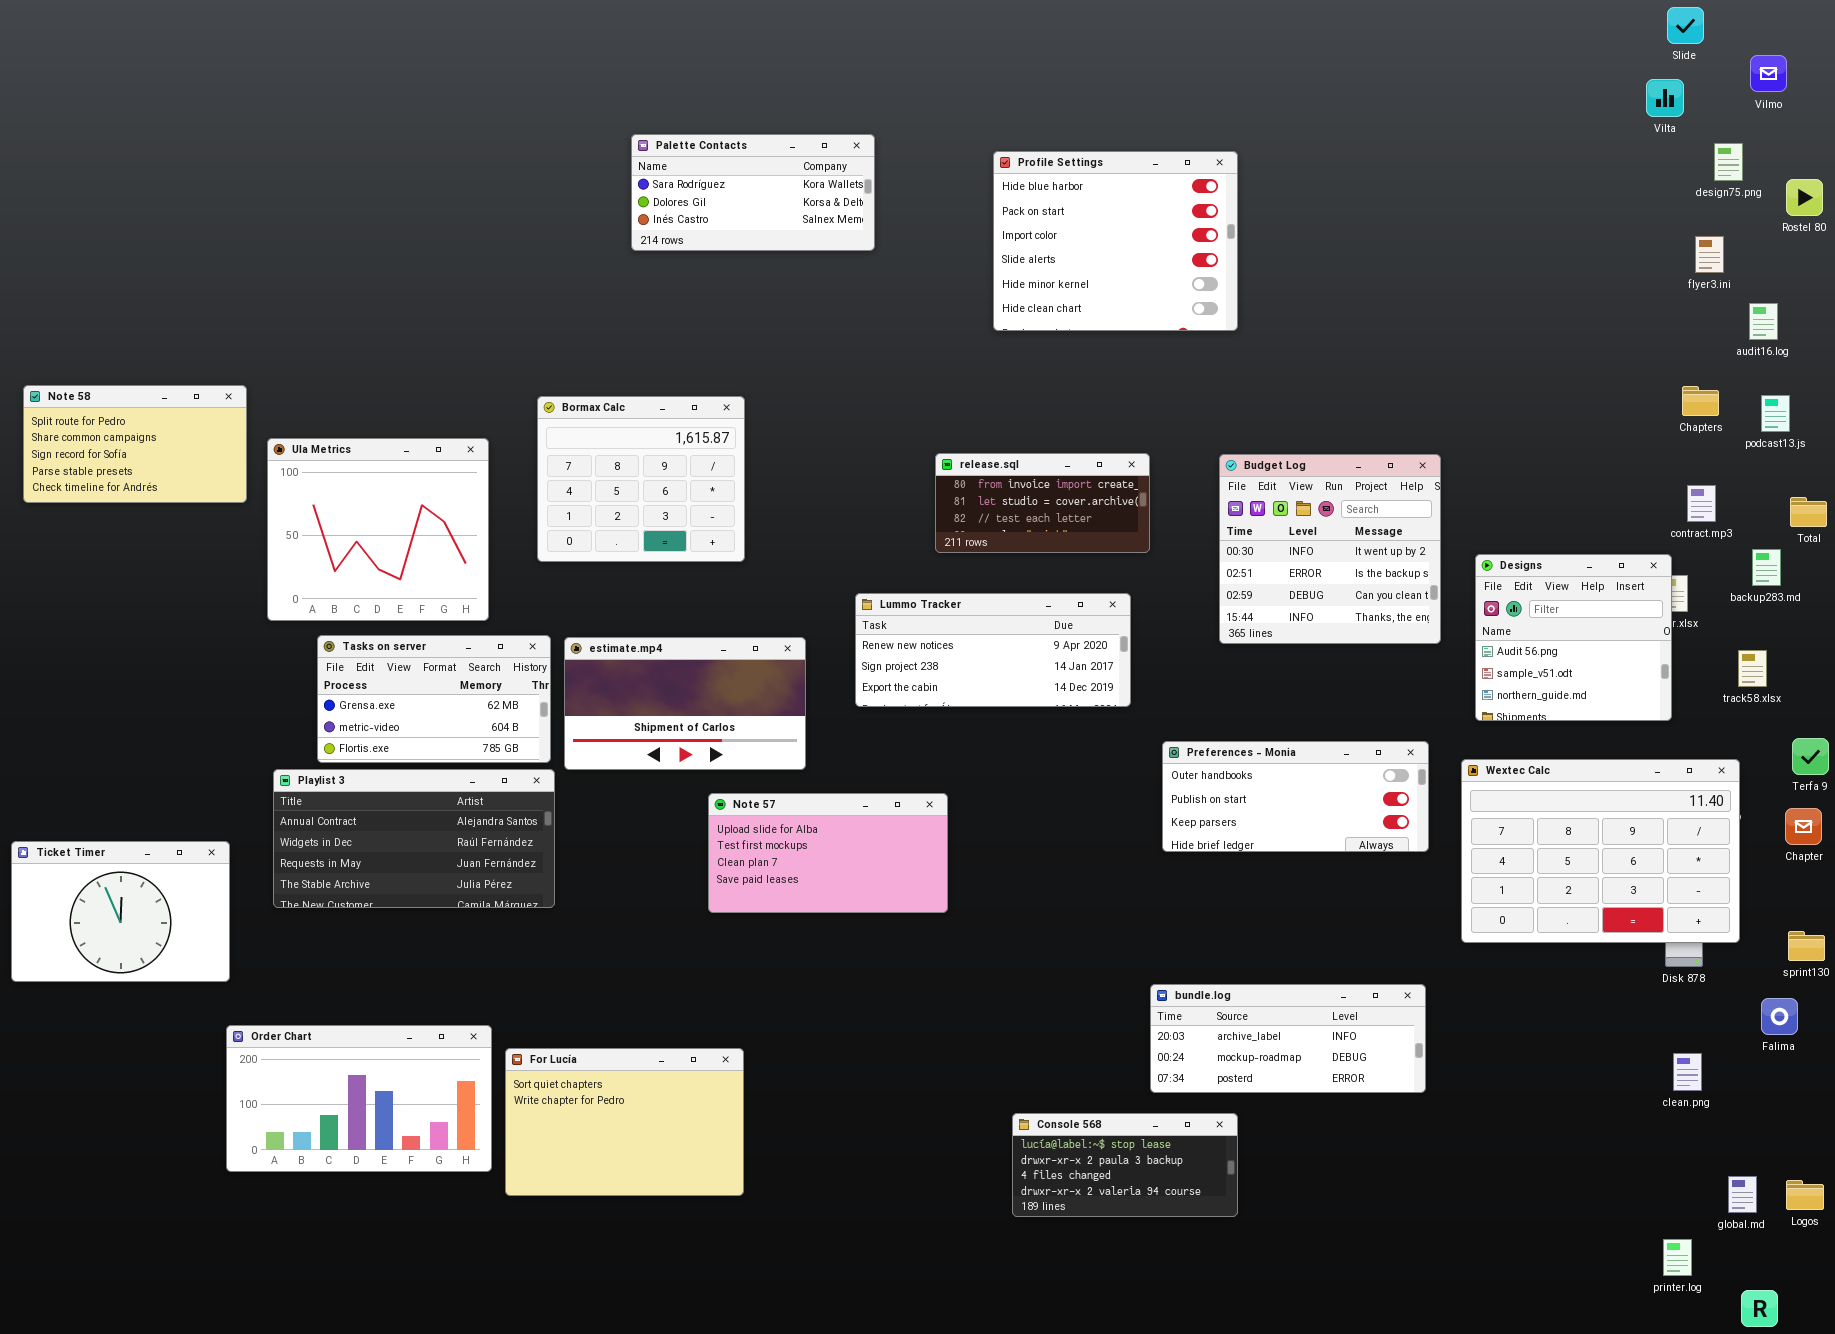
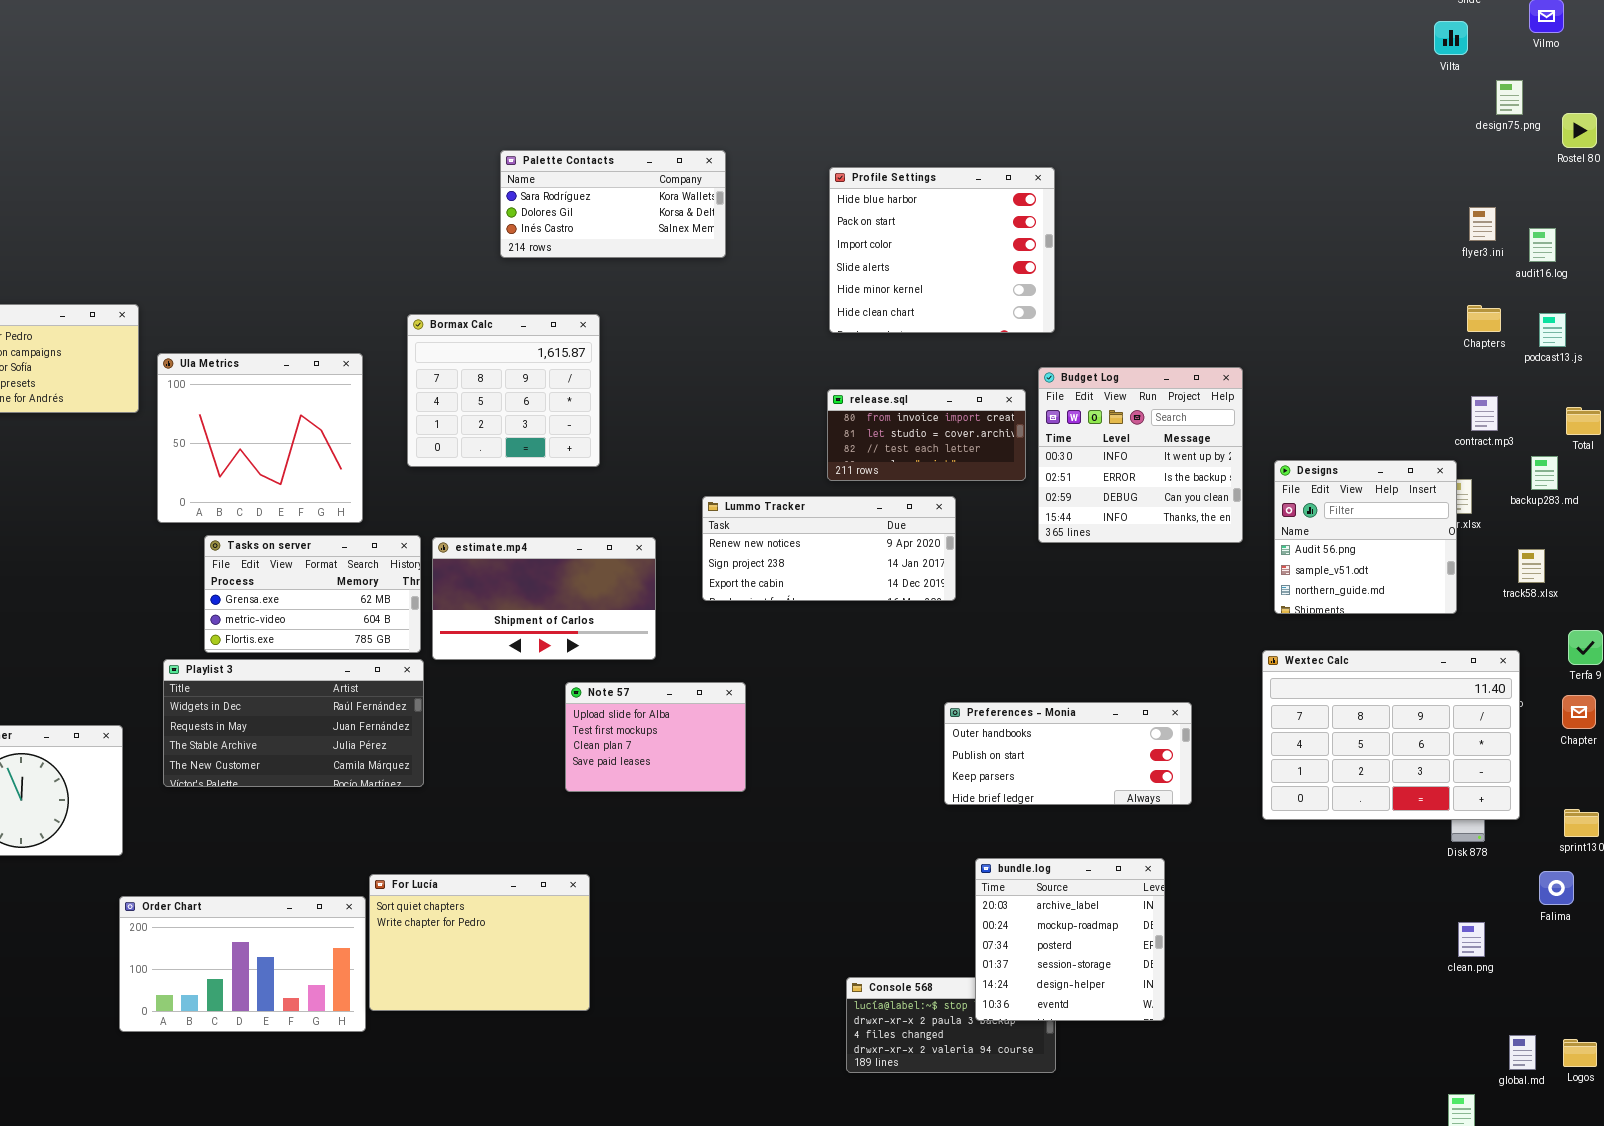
Palette Contacts: [631,134,875,251] -> [500,150,726,258], moved
Profile Settings: [993,151,1238,331] -> [829,167,1055,333], moved
flyer3.ini: [1695,236,1724,273] -> [1469,207,1496,241], moved
release.sql: [935,453,1150,553] -> [827,389,1026,481], moved
Preferences - Monia: [1162,741,1429,852] -> [944,702,1192,805], moved
Playlist 3: [273,769,555,908] -> [163,659,424,787], scrolled down 1 row
Note 57: [708,793,948,913] -> [565,682,746,792], resized
bundle.log: [1150,984,1426,1093] -> [975,858,1165,1021], resized
For Lucía: [505,1048,744,1196] -> [369,874,590,1011], moved

